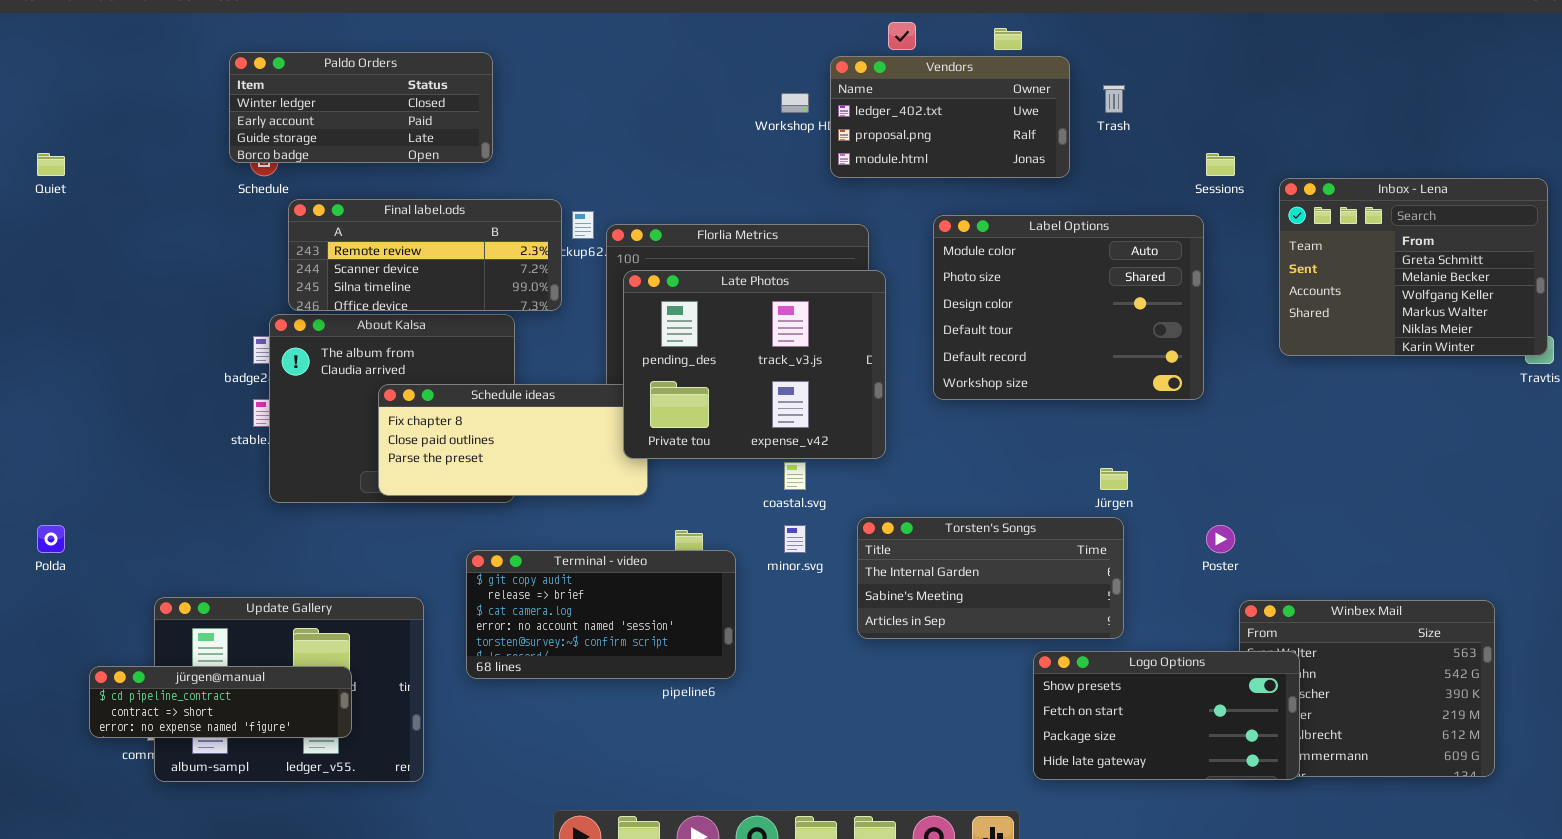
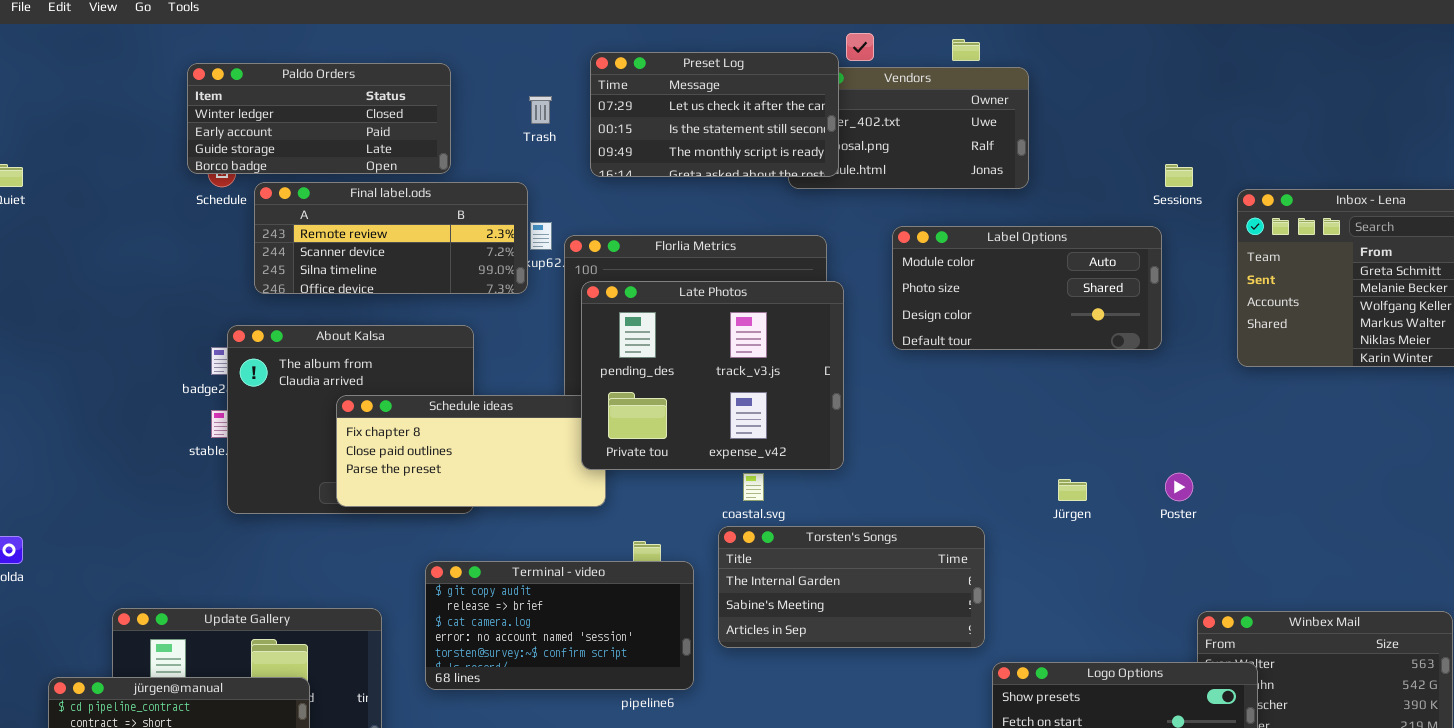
Preset Log: none -> [590,52,839,177], opened
Trash: [1103,85,1125,113] -> [529,96,552,124], moved
Final label.ods: [288,199,562,311] -> [254,182,528,294], moved
Label Options: [933,215,1204,400] -> [892,226,1162,350], resized
Torsten's Songs: [857,517,1124,639] -> [718,526,985,648], moved
Poster: [1206,525,1235,553] -> [1165,473,1193,501], moved

